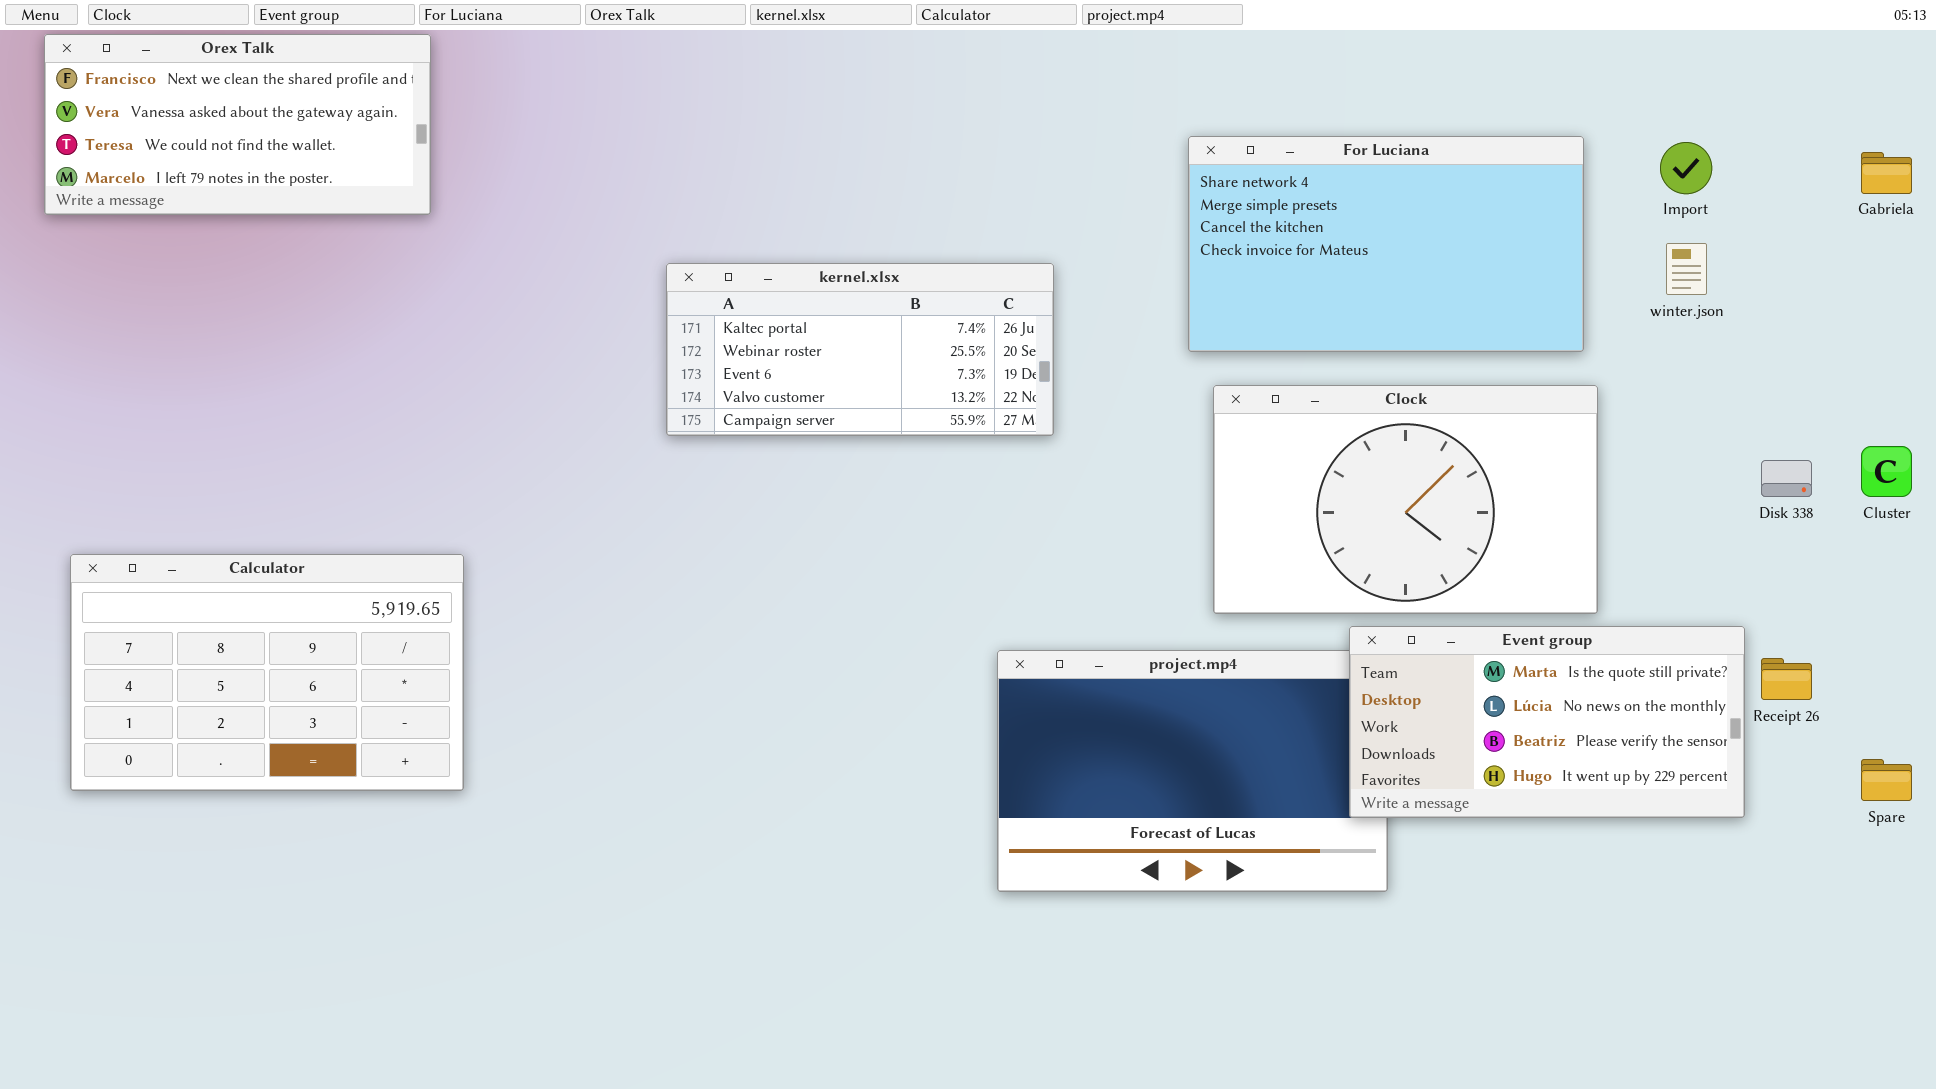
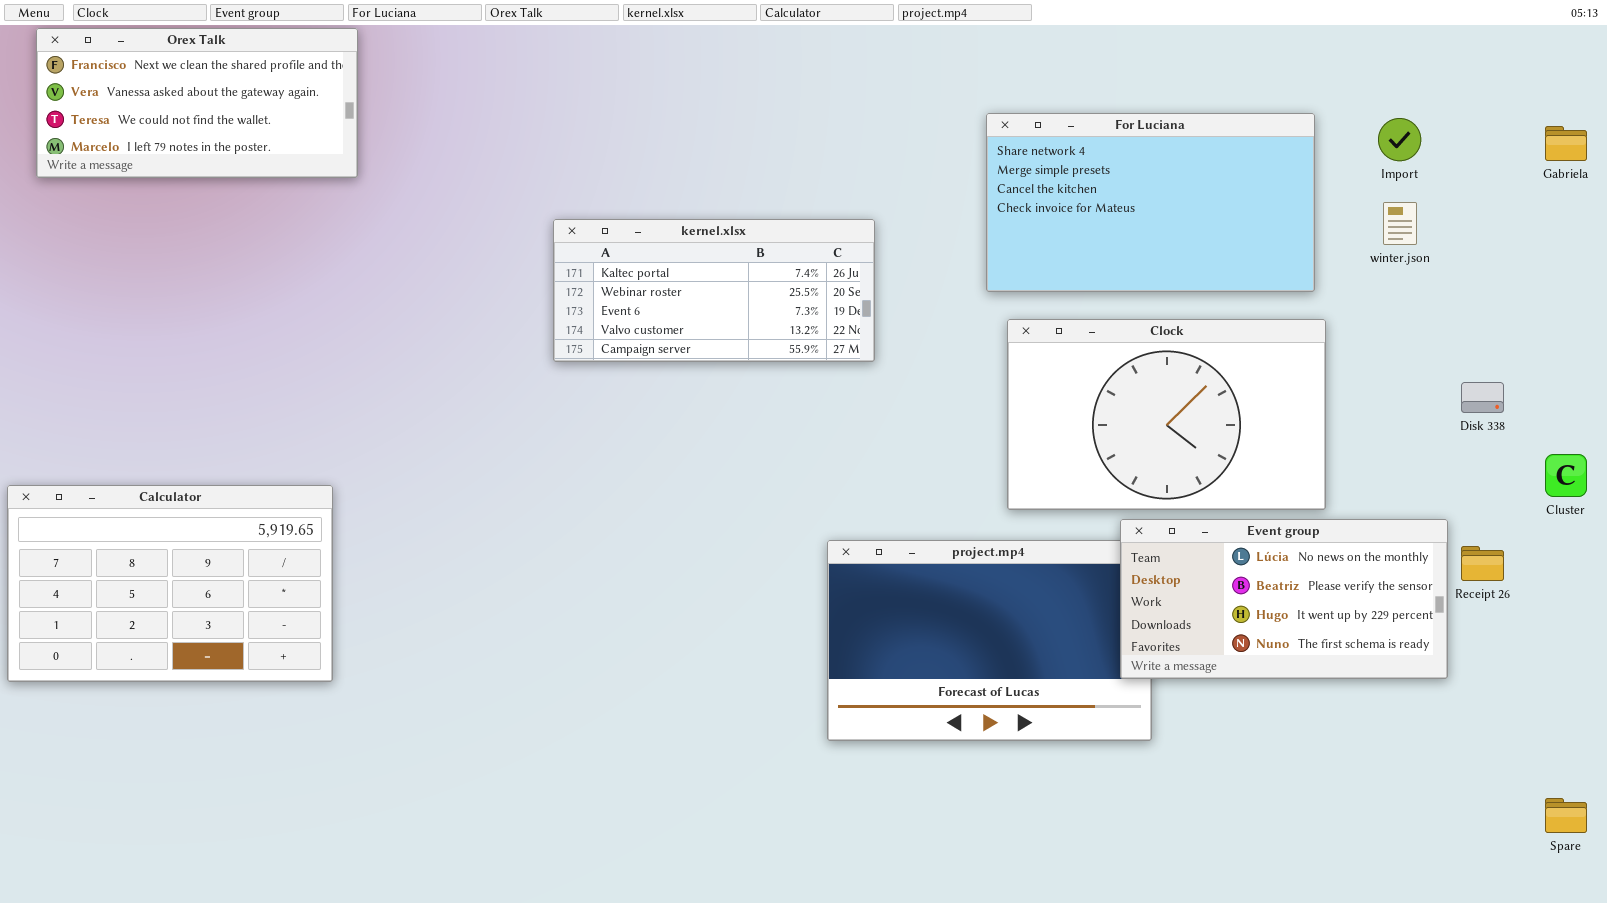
Cluster: [1861,446,1912,497] -> [1545,454,1587,497], moved
Calculator: [70,554,464,791] -> [7,485,333,682], moved
Event group: [1349,626,1745,818] -> [1120,519,1448,679], scrolled down 1 row
Spare: [1861,759,1912,801] -> [1545,798,1587,833], moved

